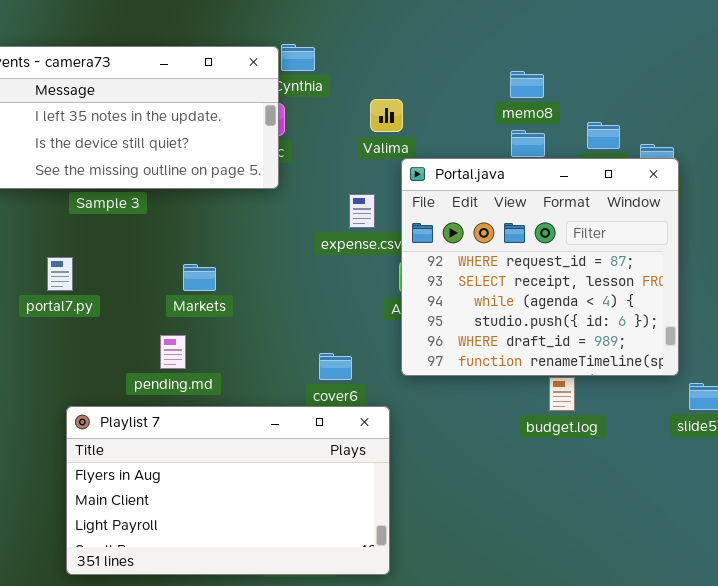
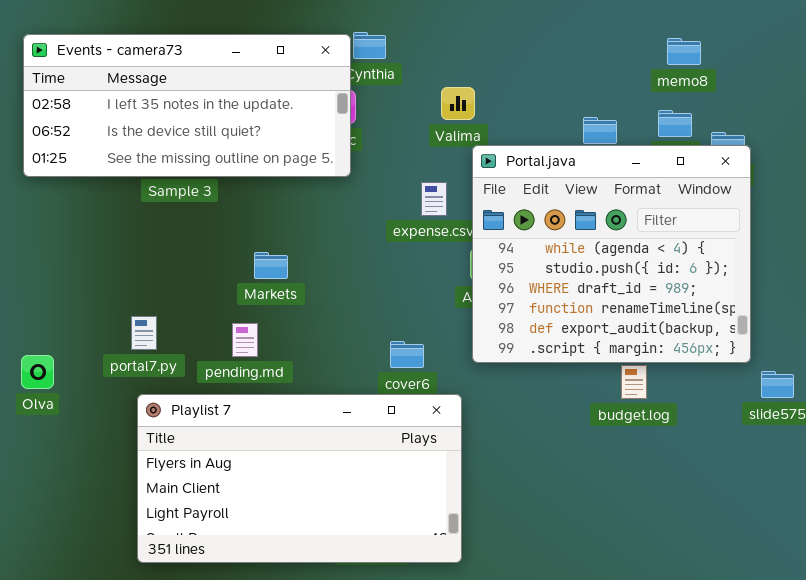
memo8: [510,71,544,98] -> [667,38,701,65], moved
Portal.java: [401,158,679,376] -> [472,145,751,363], scrolled down 2 rows
portal7.py: [47,257,73,291] -> [131,316,157,350], moved

